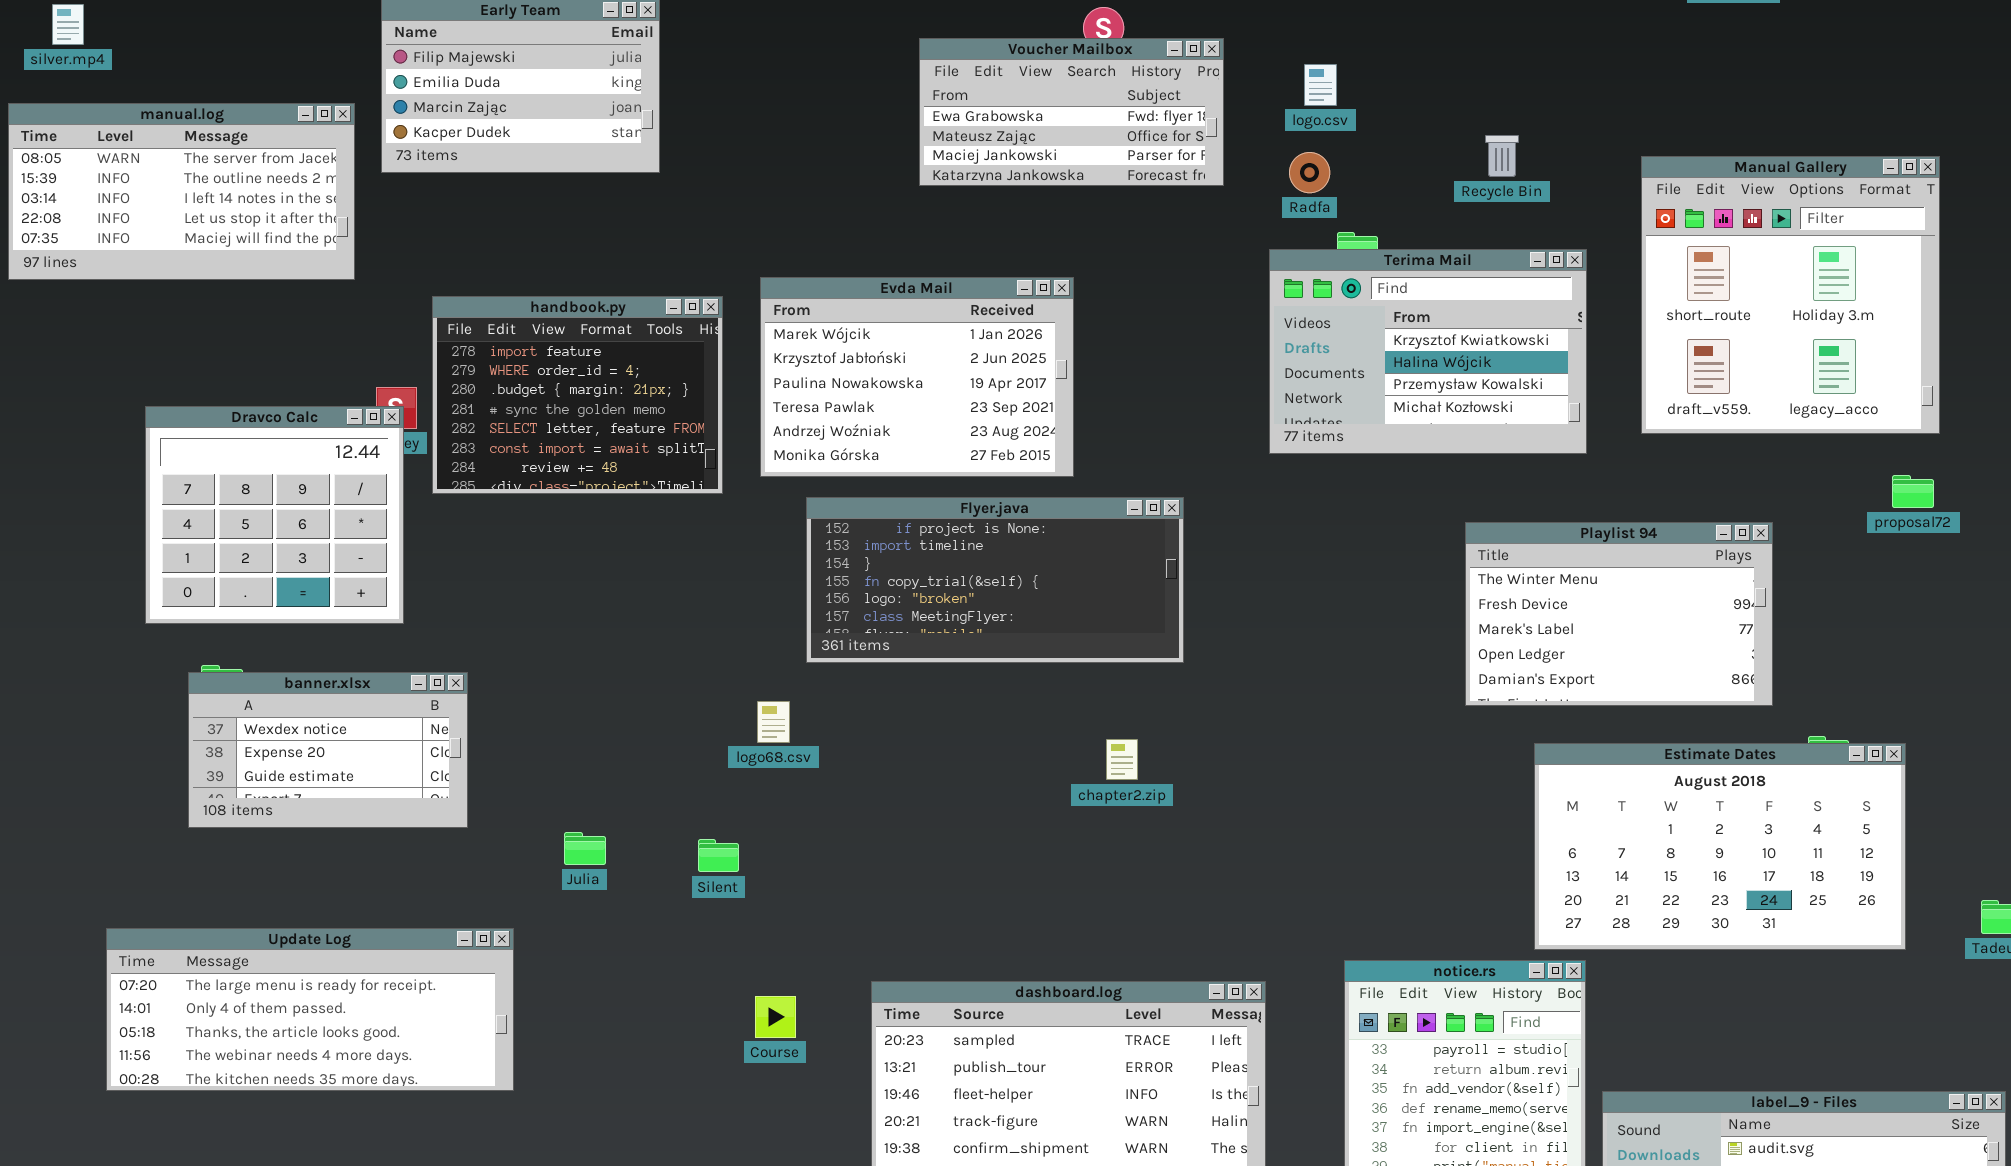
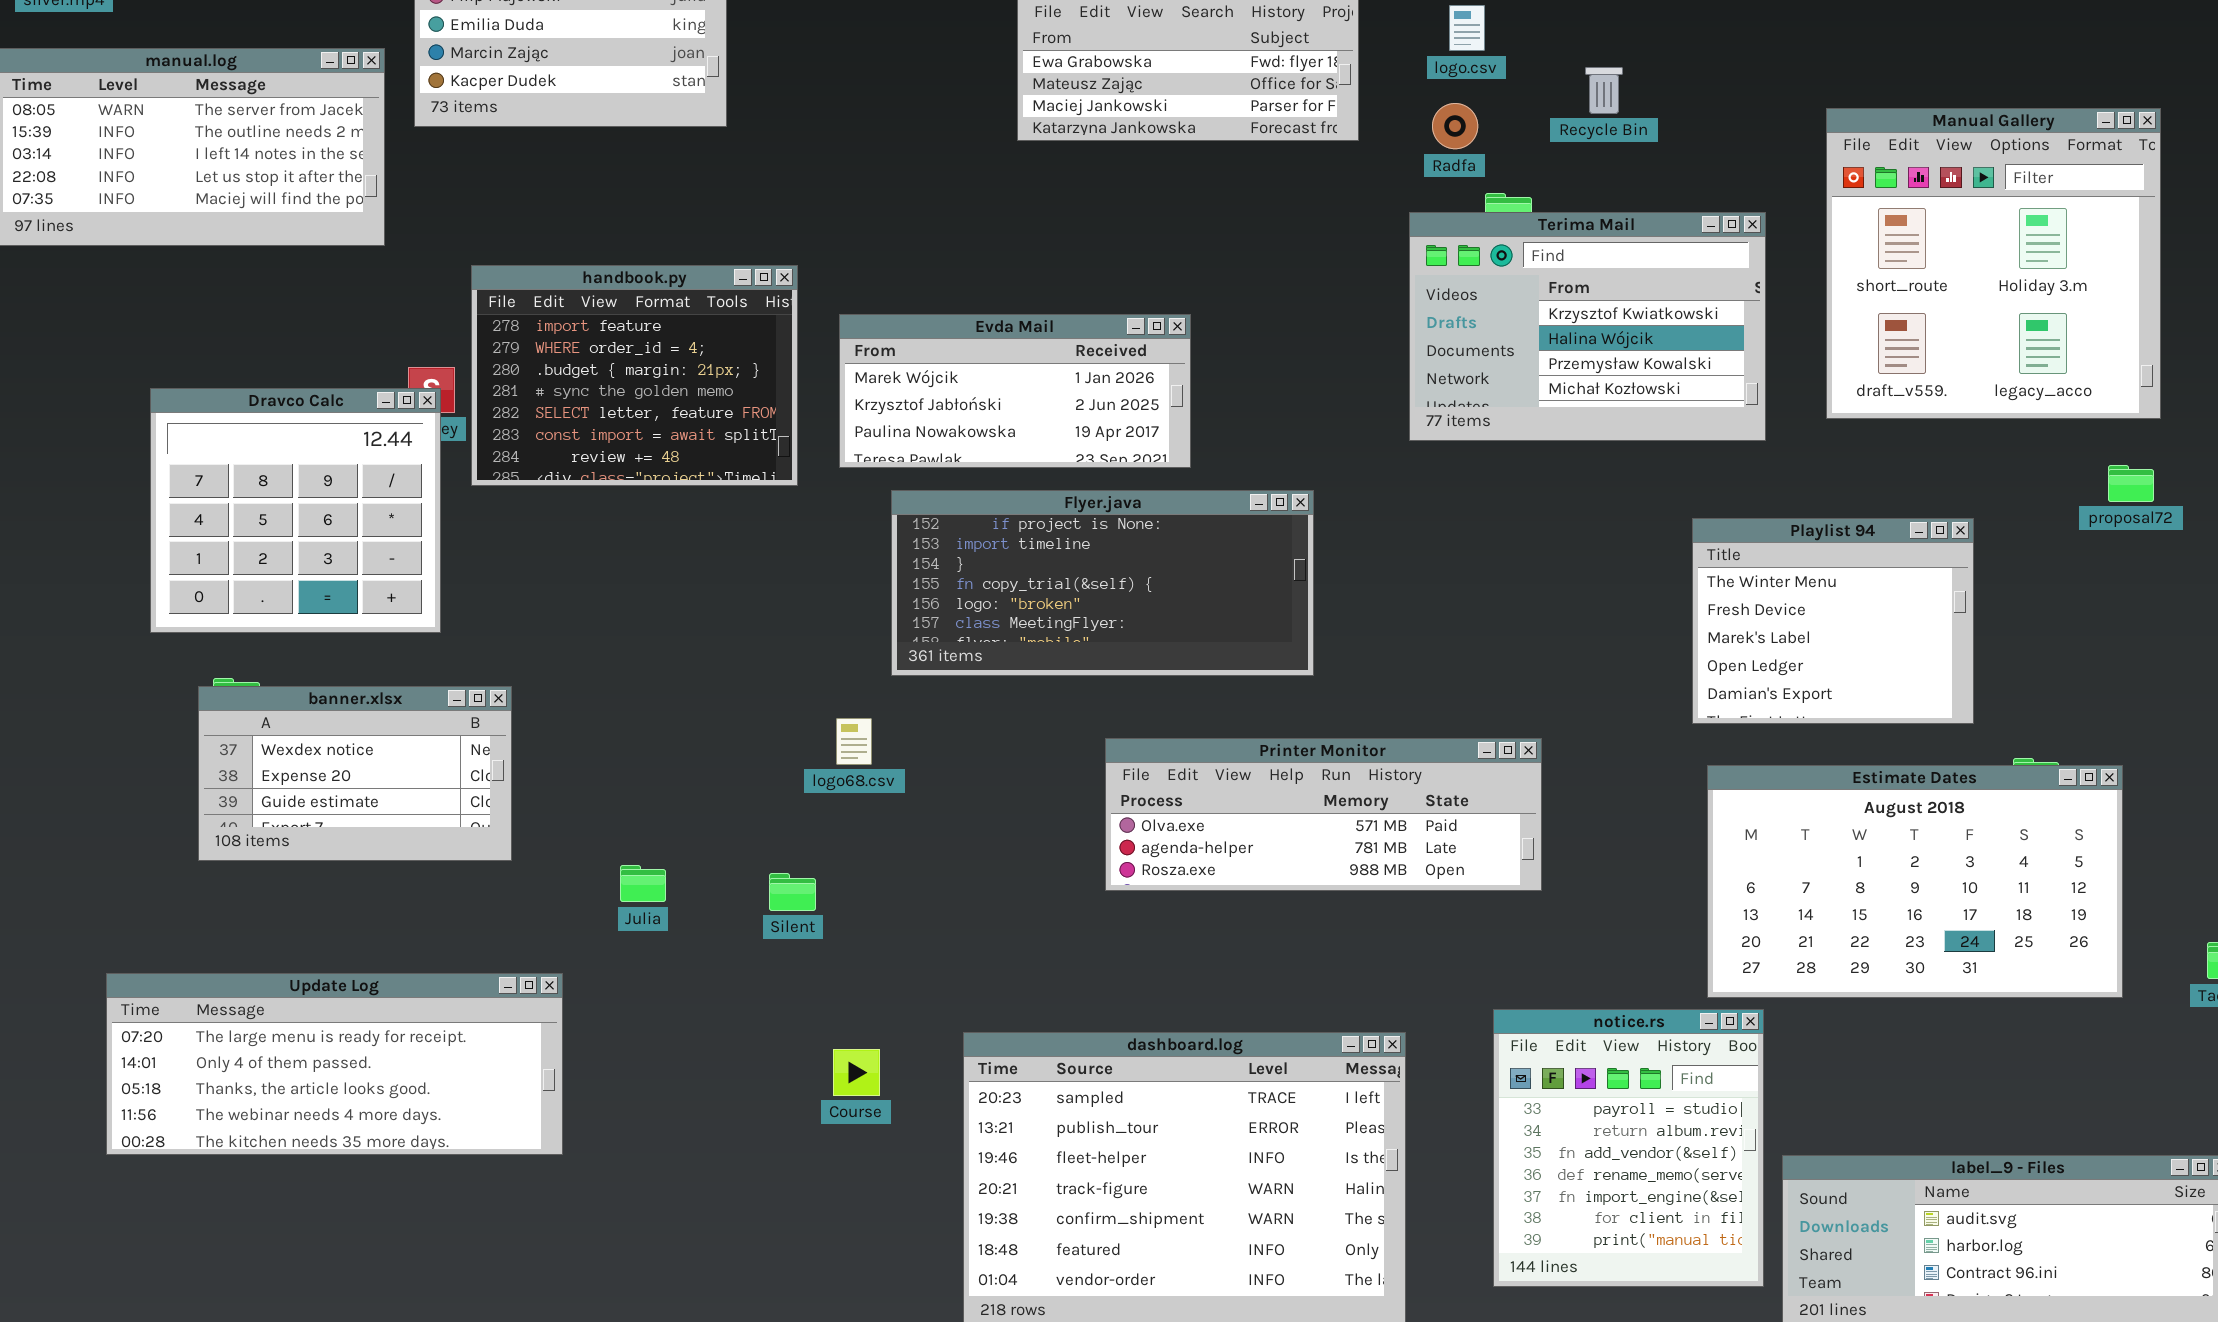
Recycle Bin: [1485,135,1519,177] -> [1585,67,1623,114], moved
Evda Mail: [760,277,1074,477] -> [839,314,1191,468], resized
Playlist 94: [1465,522,1773,706] -> [1692,518,1974,724], resized
Printer Monitor: none -> [1105,738,1542,891], opened

